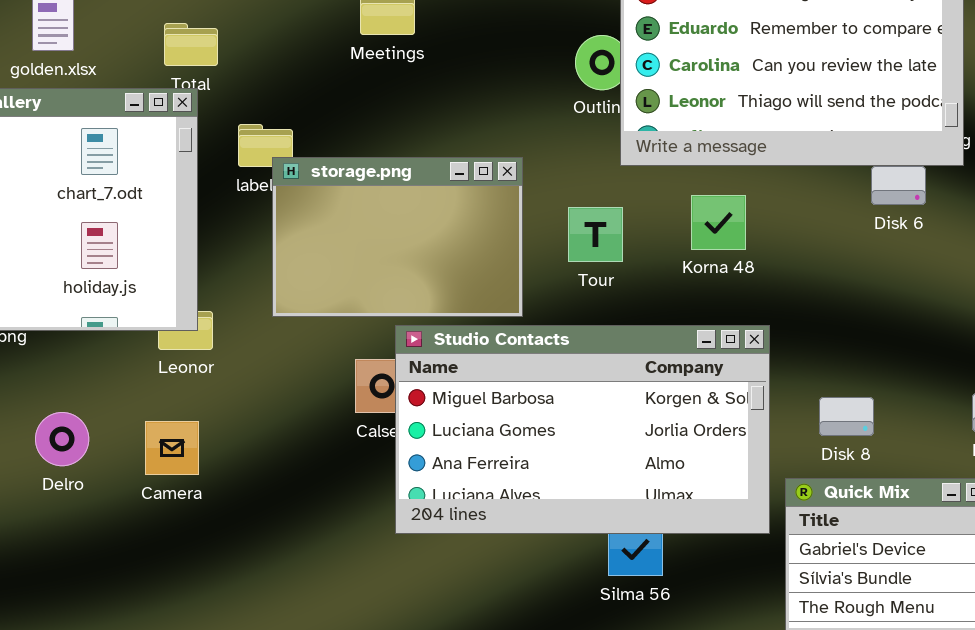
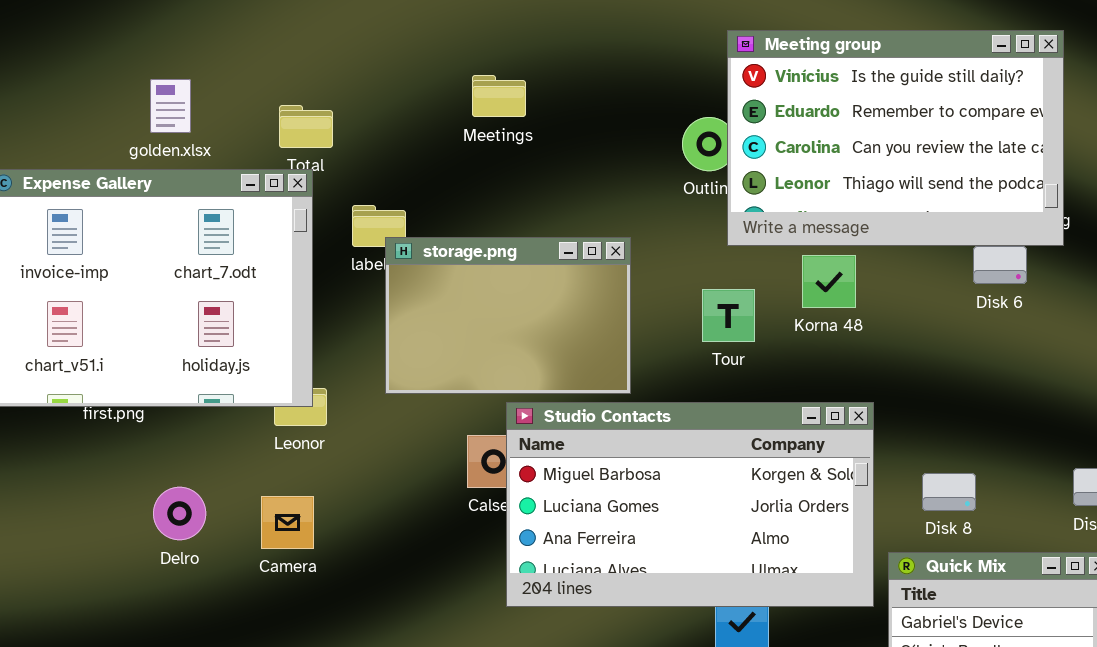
Korna 48: [691,195,746,250] -> [802,255,856,308], moved
Tour: [568,207,623,262] -> [702,289,755,342], moved

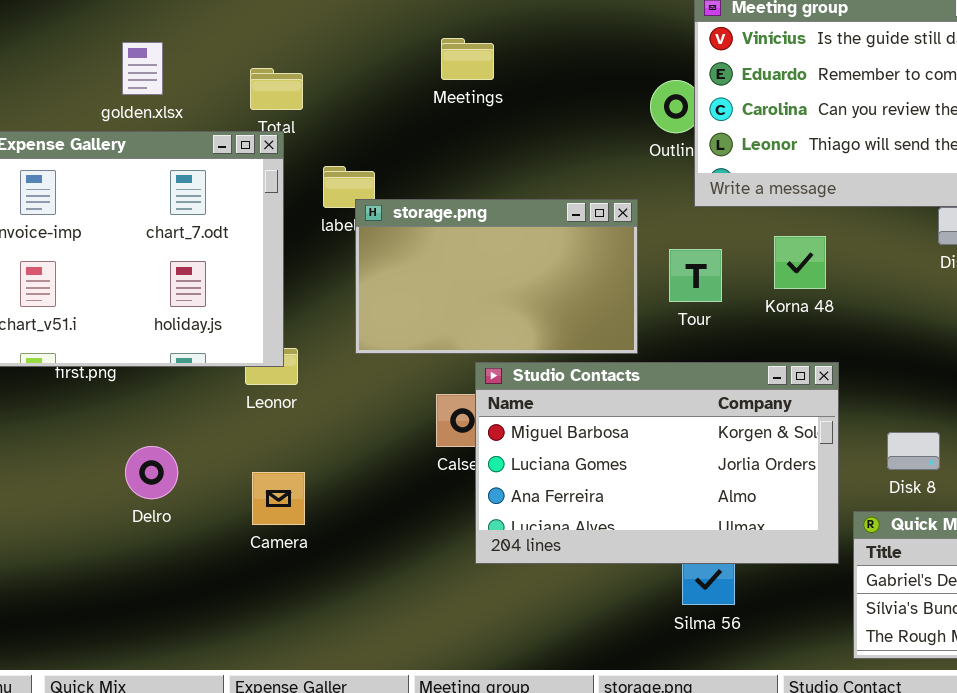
storage.png: [385,237,631,394] -> [355,199,638,354], resized
Korna 48: [802,255,856,308] -> [774,236,826,289], moved
Camera: [261,496,314,549] -> [252,472,305,525], moved

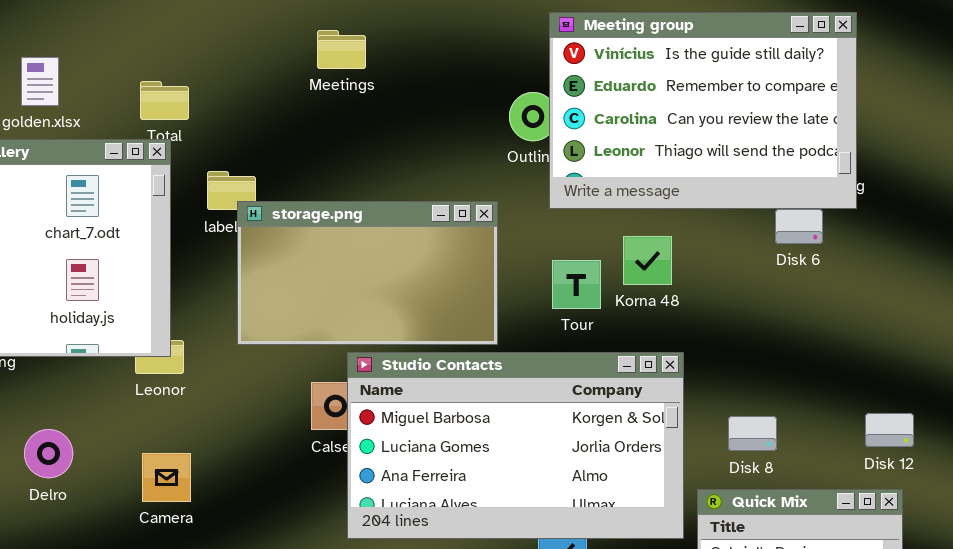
Meetings: [441,38,494,80] -> [317,30,366,69], moved
Tour: [669,249,722,302] -> [552,260,601,309], moved

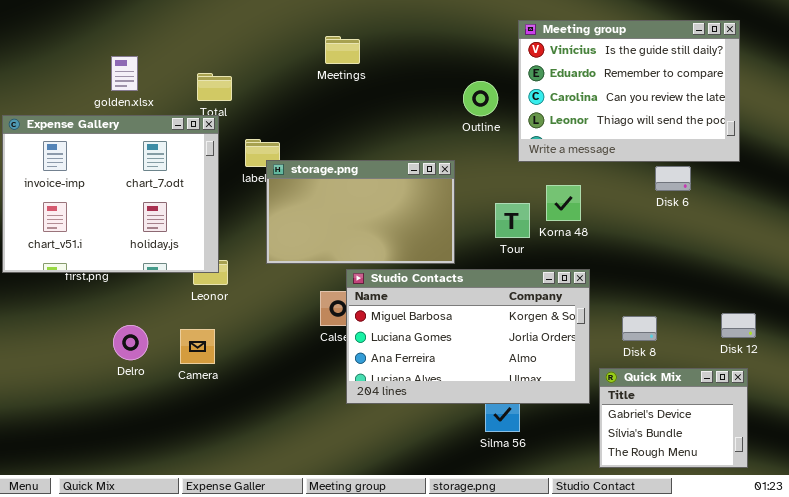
Meeting group: [549,12,857,209] -> [518,20,740,162], moved
Camera: [142,453,191,502] -> [180,329,215,364], moved

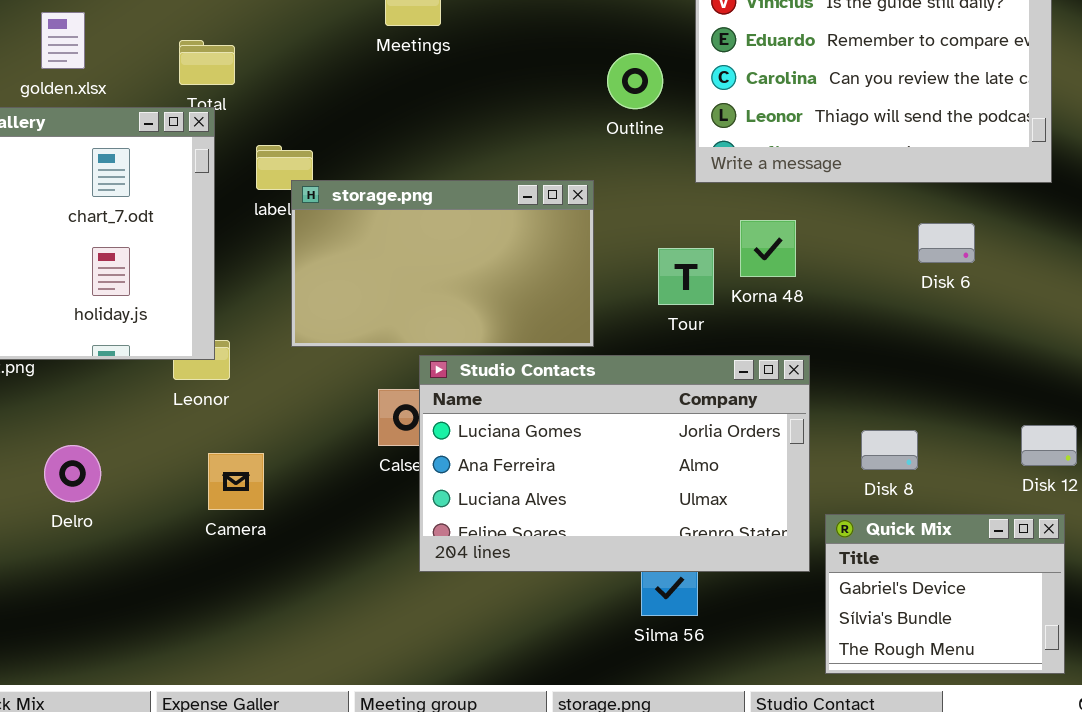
Disk 6: [655,166,691,191] -> [918,223,975,263], moved
Studio Contacts: [346,269,590,404] -> [419,355,810,572], scrolled down 1 row
Camera: [180,329,215,364] -> [208,453,264,510], moved

